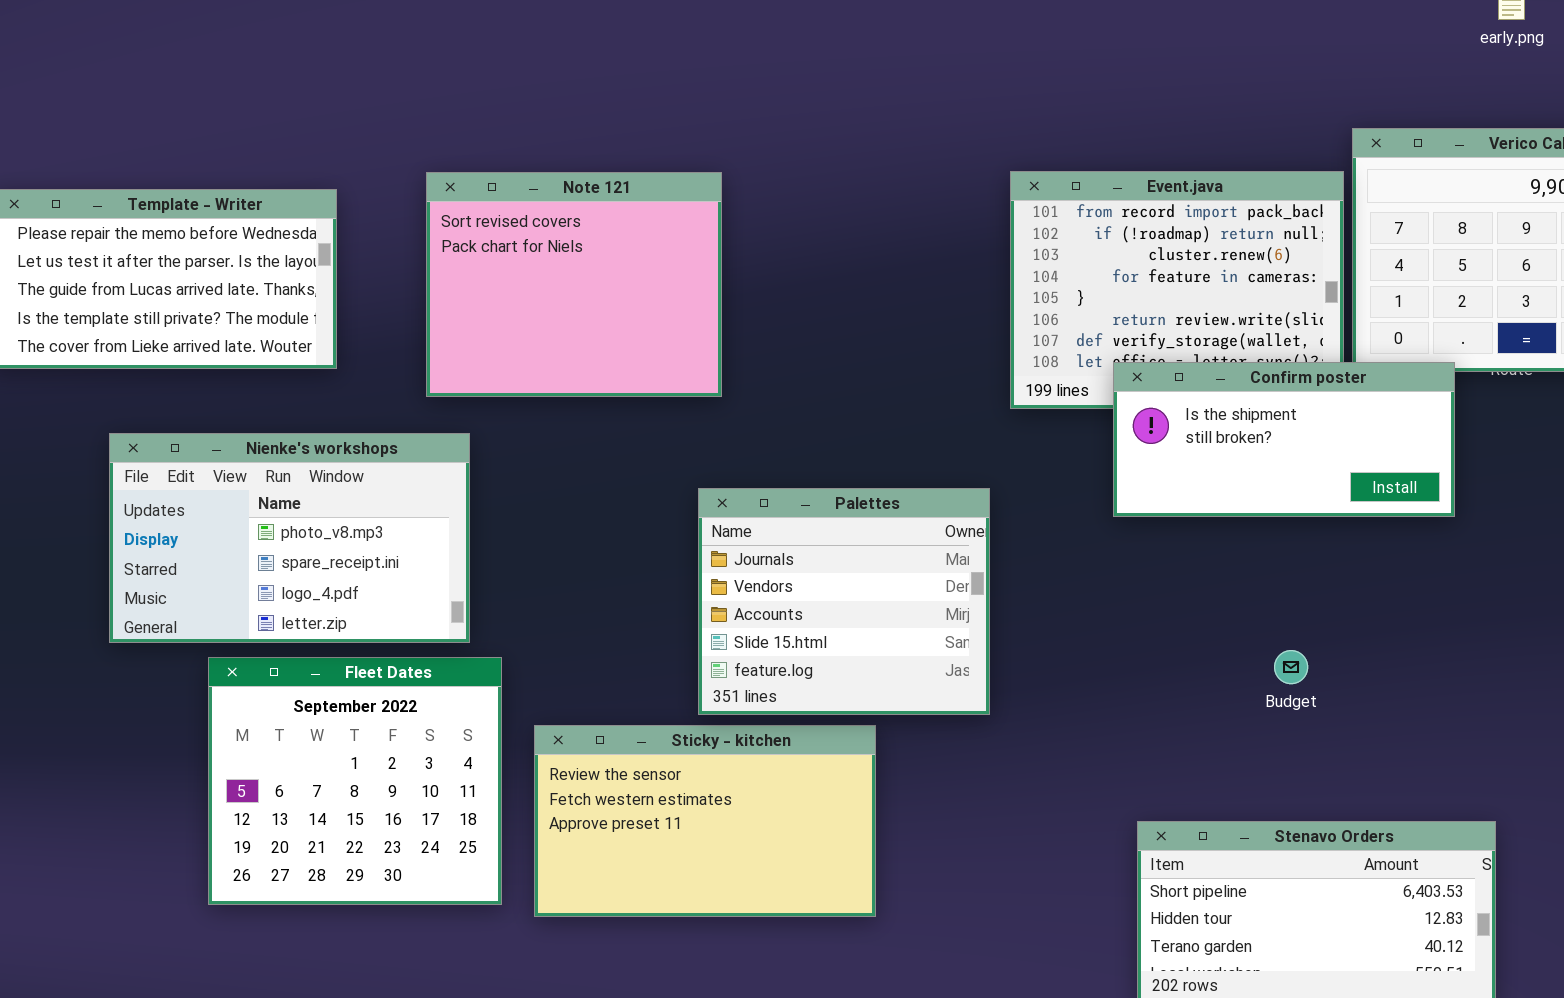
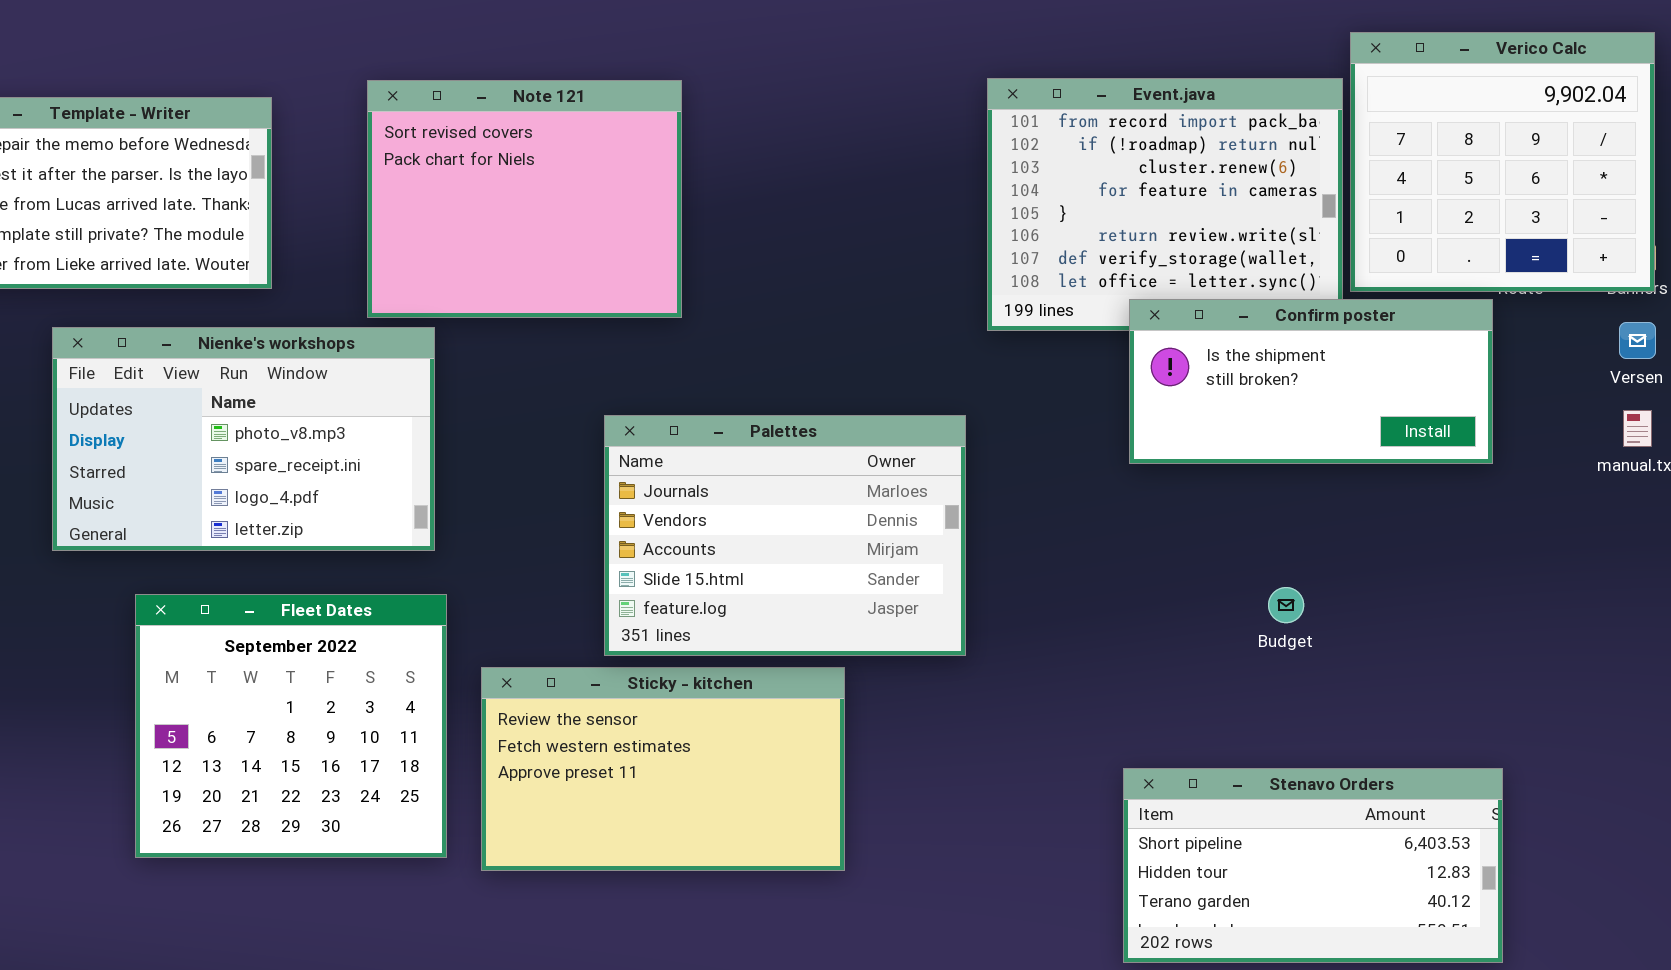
Confirm poster: [1113,362,1455,517] -> [1129,299,1493,464], moved
Nienke's workshops: [109,433,470,643] -> [52,327,435,551], moved
Palettes: [698,488,990,715] -> [604,415,966,656], resized

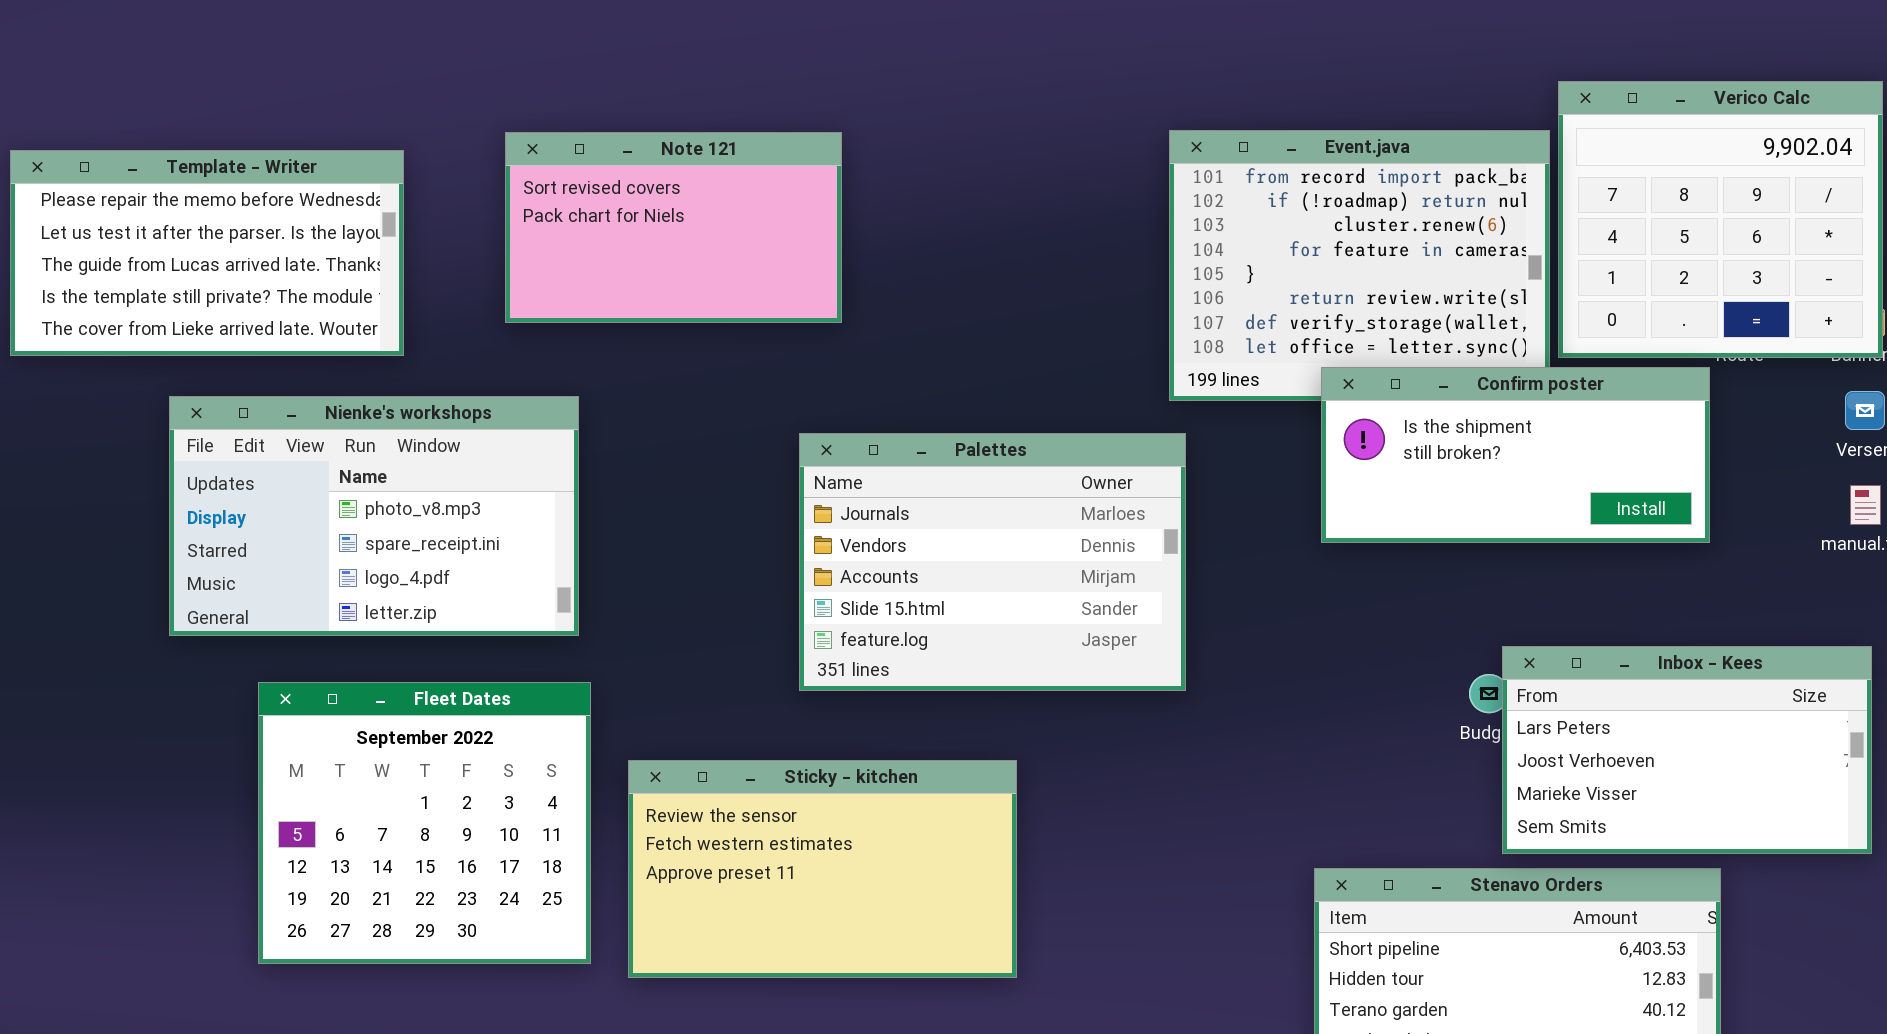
Note 121: [367,80,682,318] -> [505,132,842,323], resized
Palettes: [604,415,966,656] -> [799,433,1186,691], moved
Inbox - Kees: none -> [1502,646,1872,854], opened

